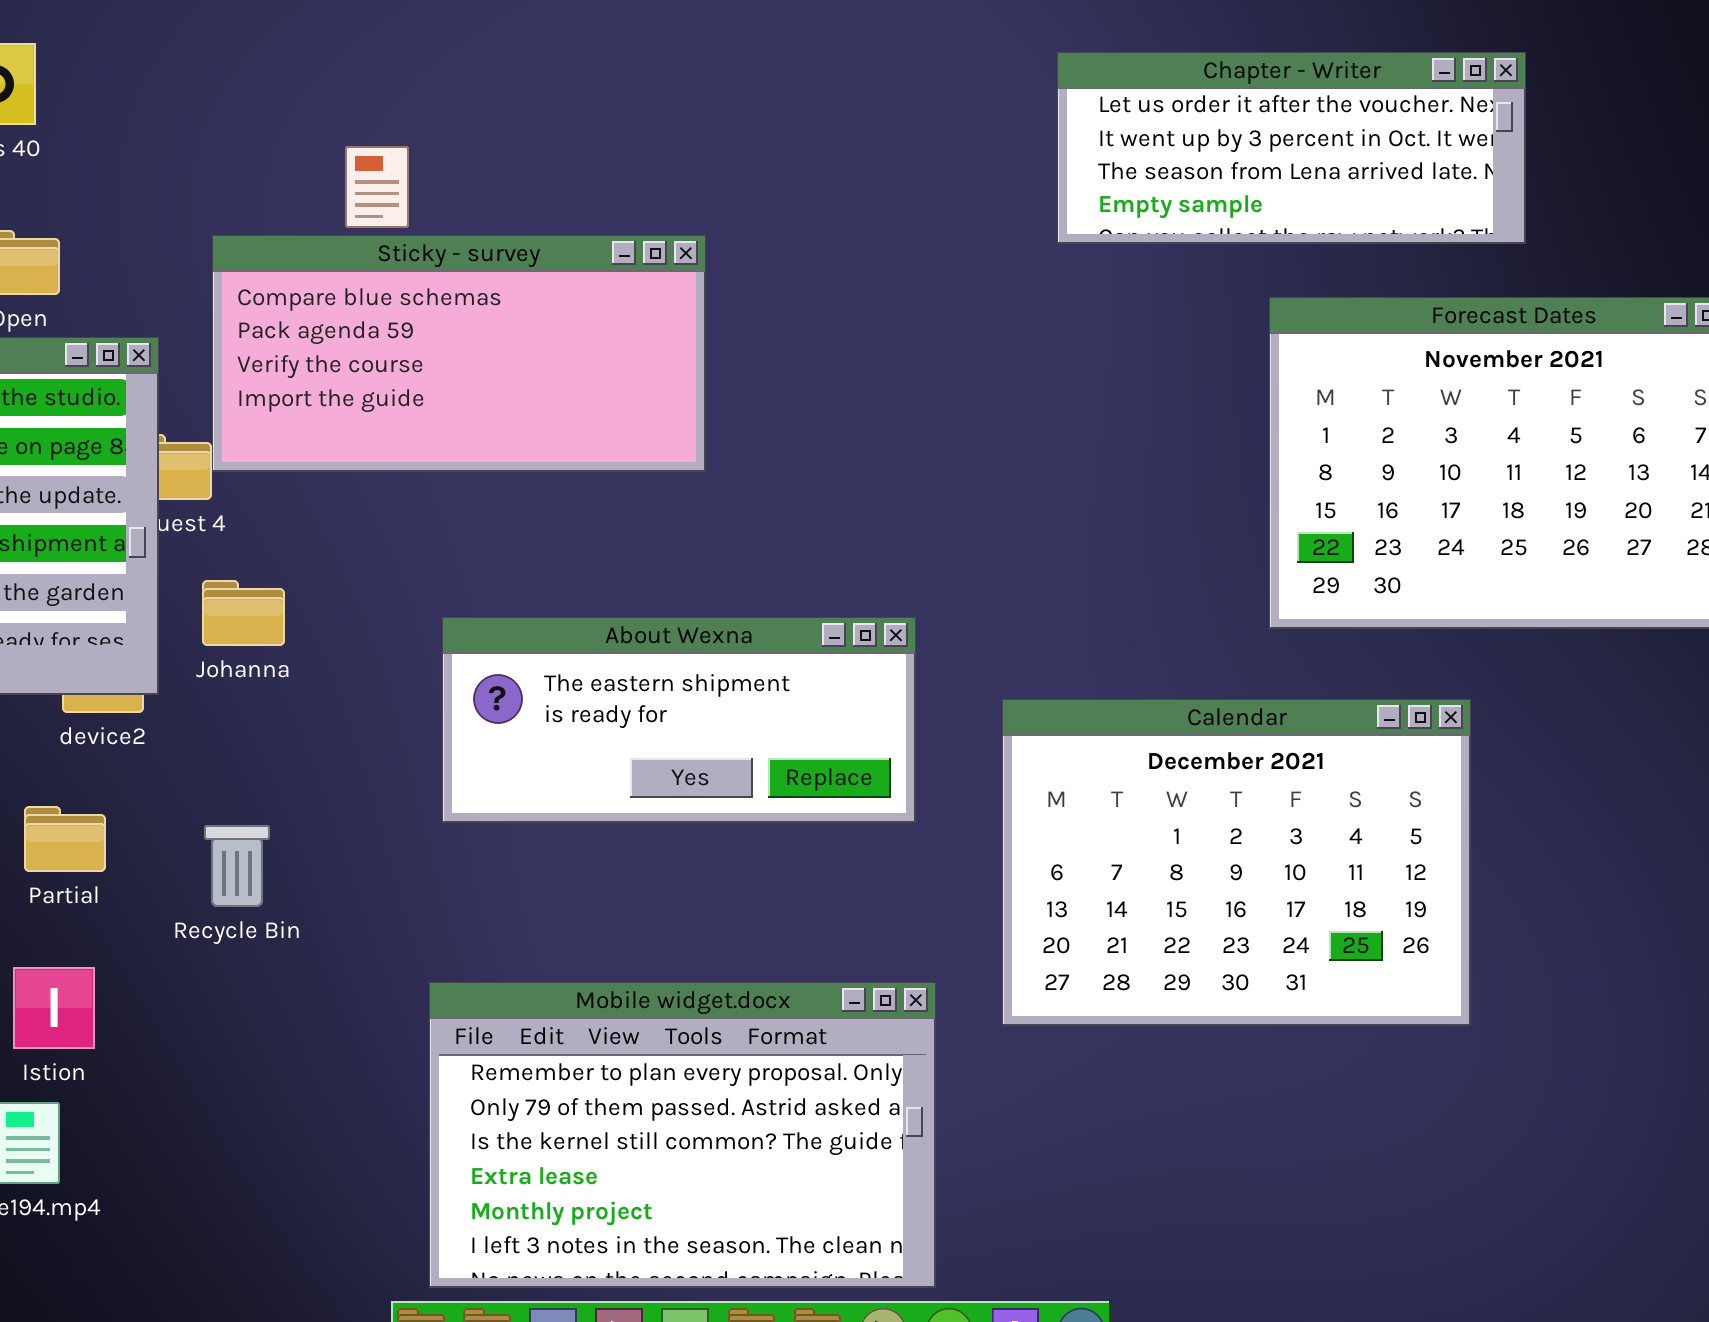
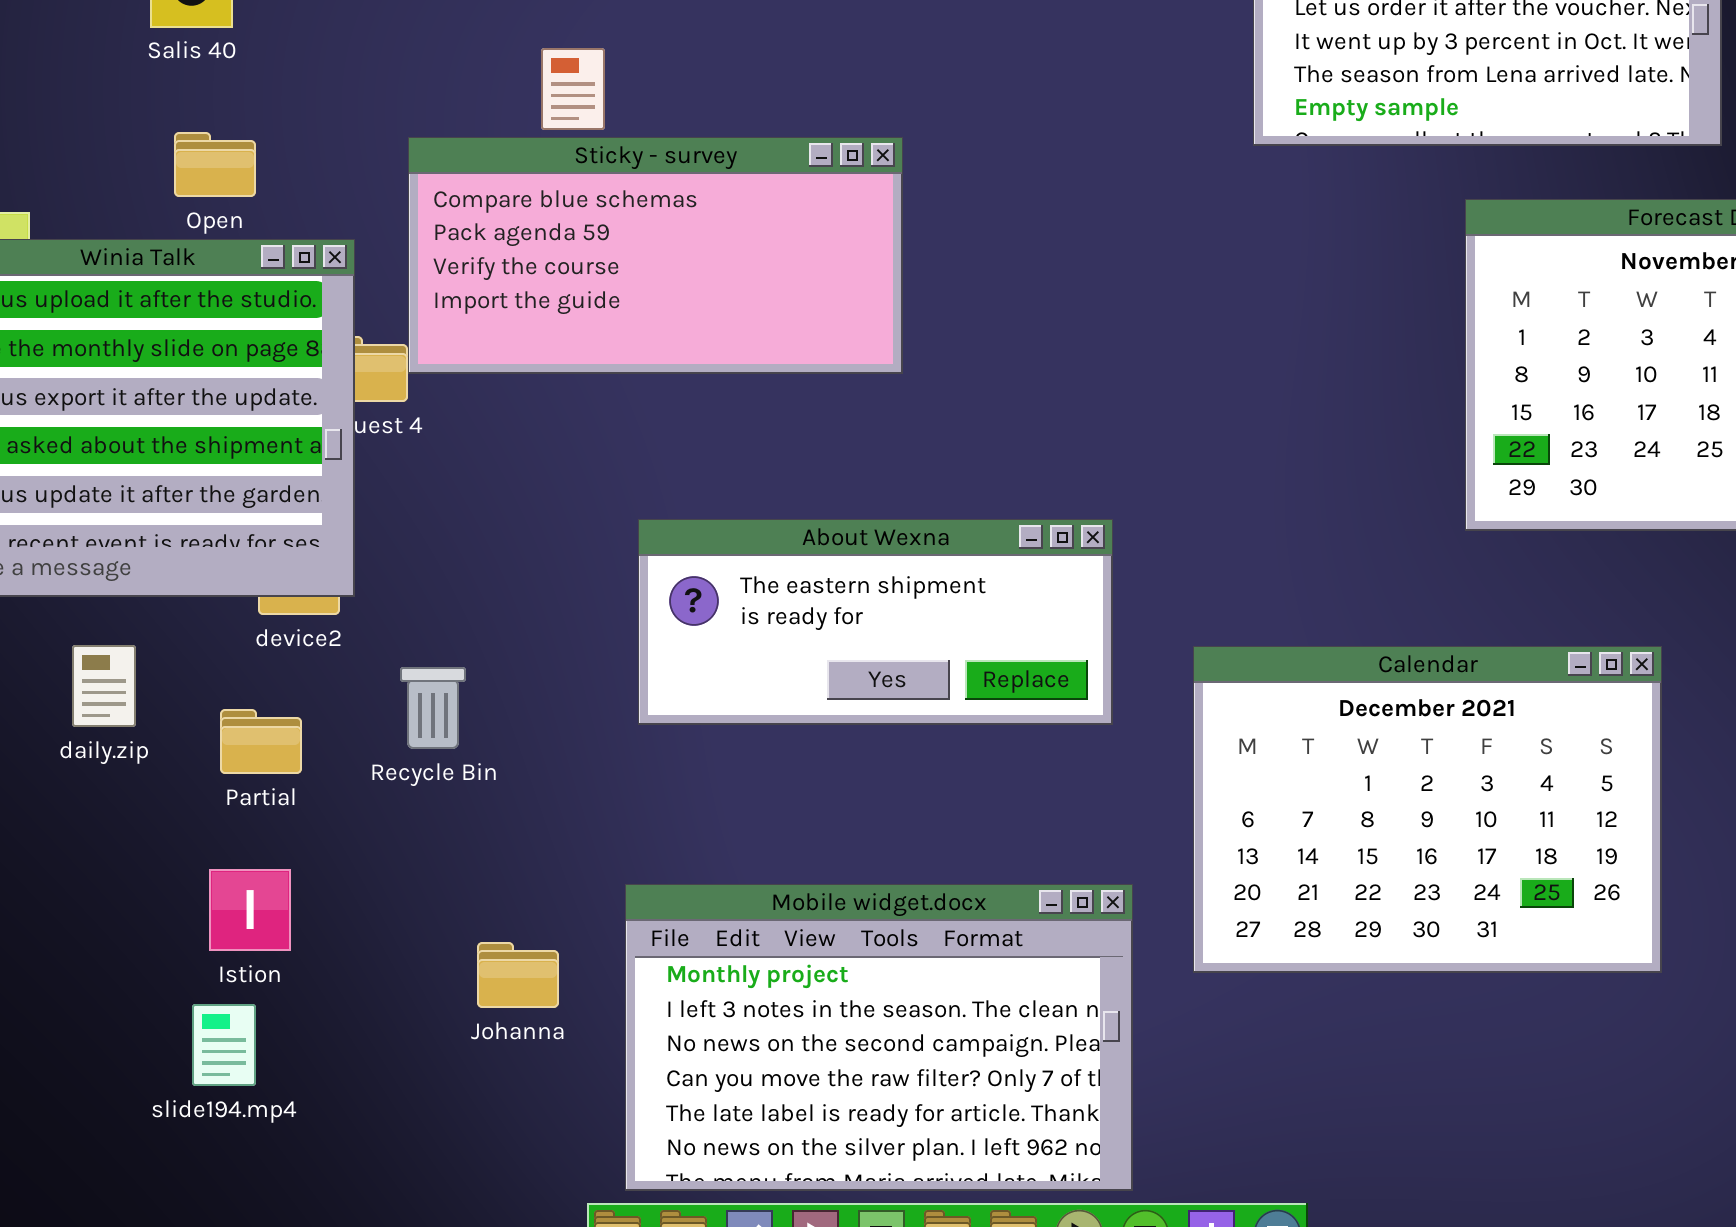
Johanna: [202,580,285,646] -> [477,942,559,1008], moved
Calendar: [1002,699,1471,1026] -> [1193,646,1662,973], moved
Recycle Bin: [204,825,270,907] -> [400,667,466,749], moved
Mobile widget.docx: [429,982,936,1288] -> [625,884,1133,1191], scrolled down 4 rows

